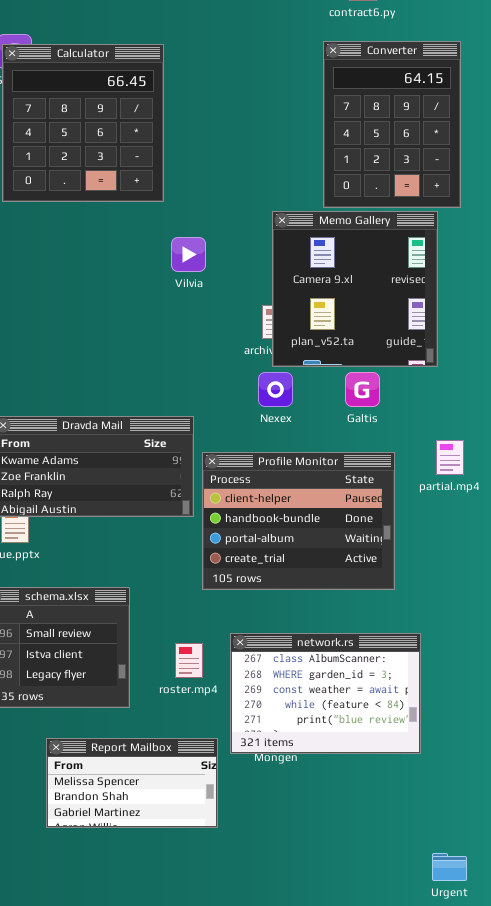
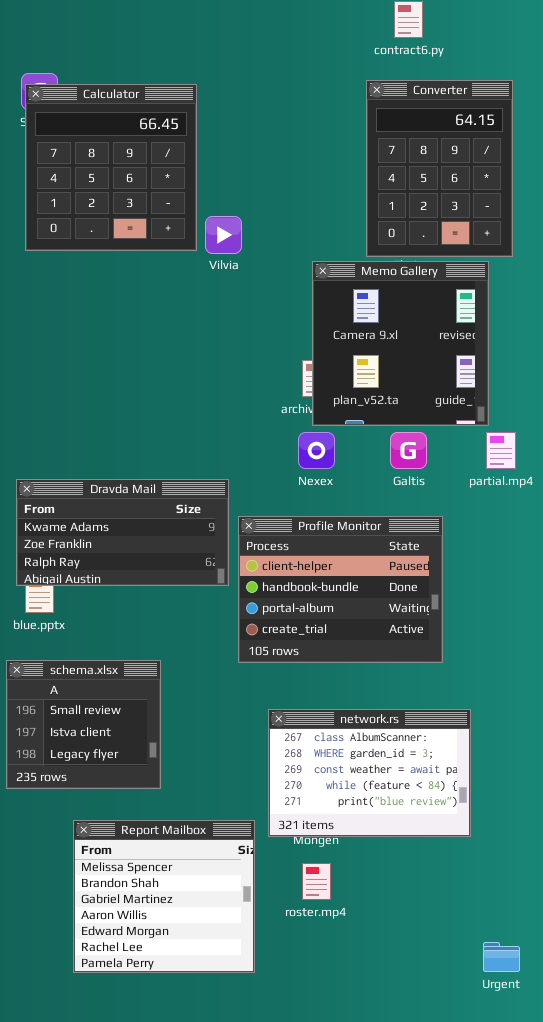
Vilvia: [171,237,206,272] -> [205,216,242,254], moved
partial.mp4: [436,440,464,475] -> [486,432,516,469], moved
roster.mp4: [175,643,203,678] -> [302,863,331,900], moved
Report Mailbox: [46,738,218,828] -> [73,820,255,973], resized

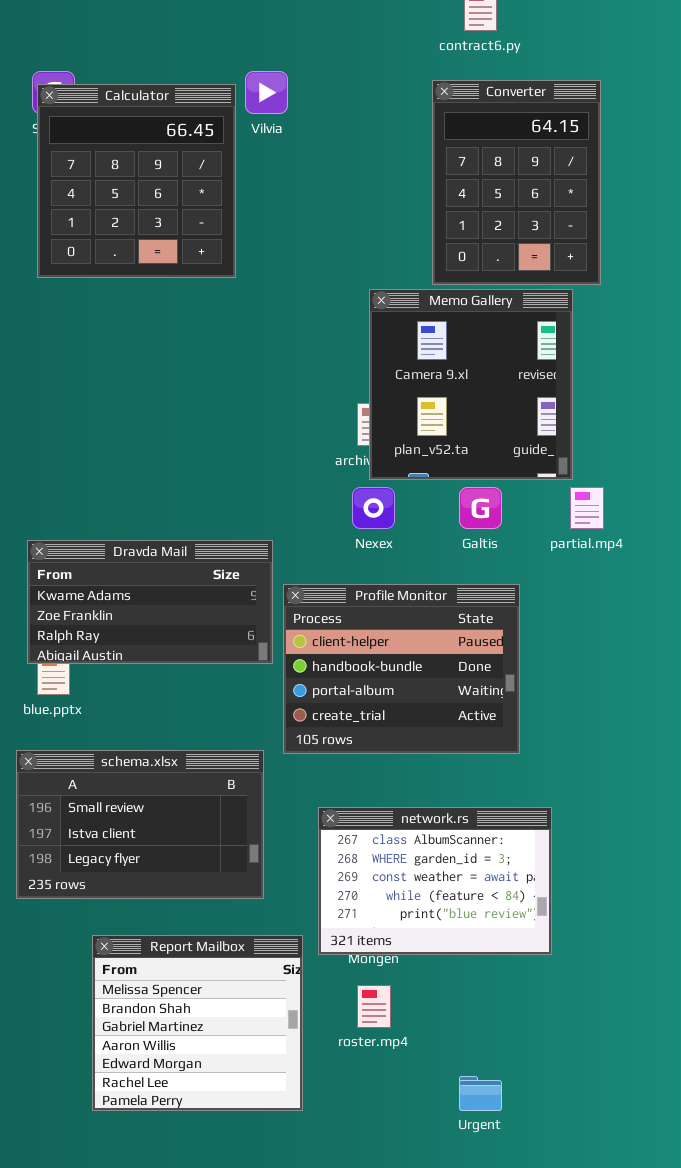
Vilvia: [205,216,242,254] -> [245,71,288,114], moved
schema.xlsx: [6,660,161,789] -> [16,750,264,899], resized
Urgent: [483,942,520,972] -> [459,1076,502,1111], moved

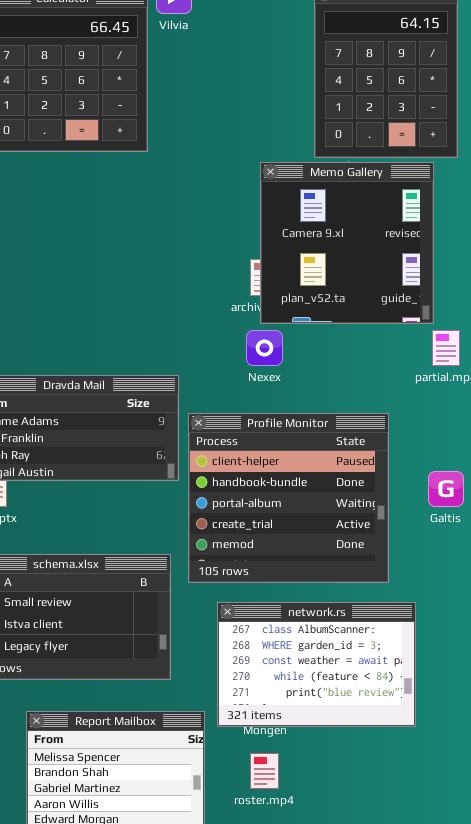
Galtis: [459,487,502,529] -> [428,471,464,507], moved
Profile Monitor: [283,584,520,754] -> [188,413,389,583], resized

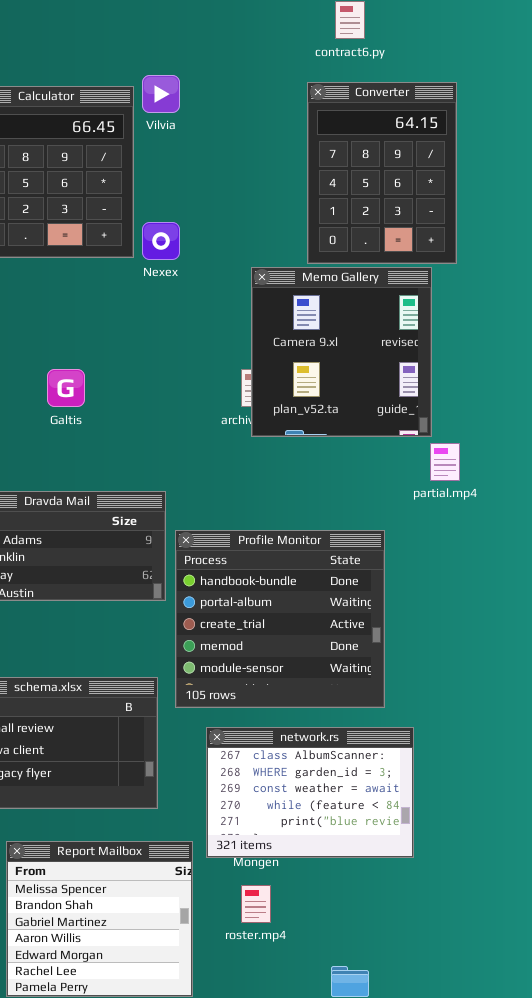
Nexex: [246,330,283,366] -> [142,222,180,260], moved
Profile Monitor: [188,413,389,583] -> [175,530,385,708], scrolled down 1 row
Galtis: [428,471,464,507] -> [47,369,85,407], moved

